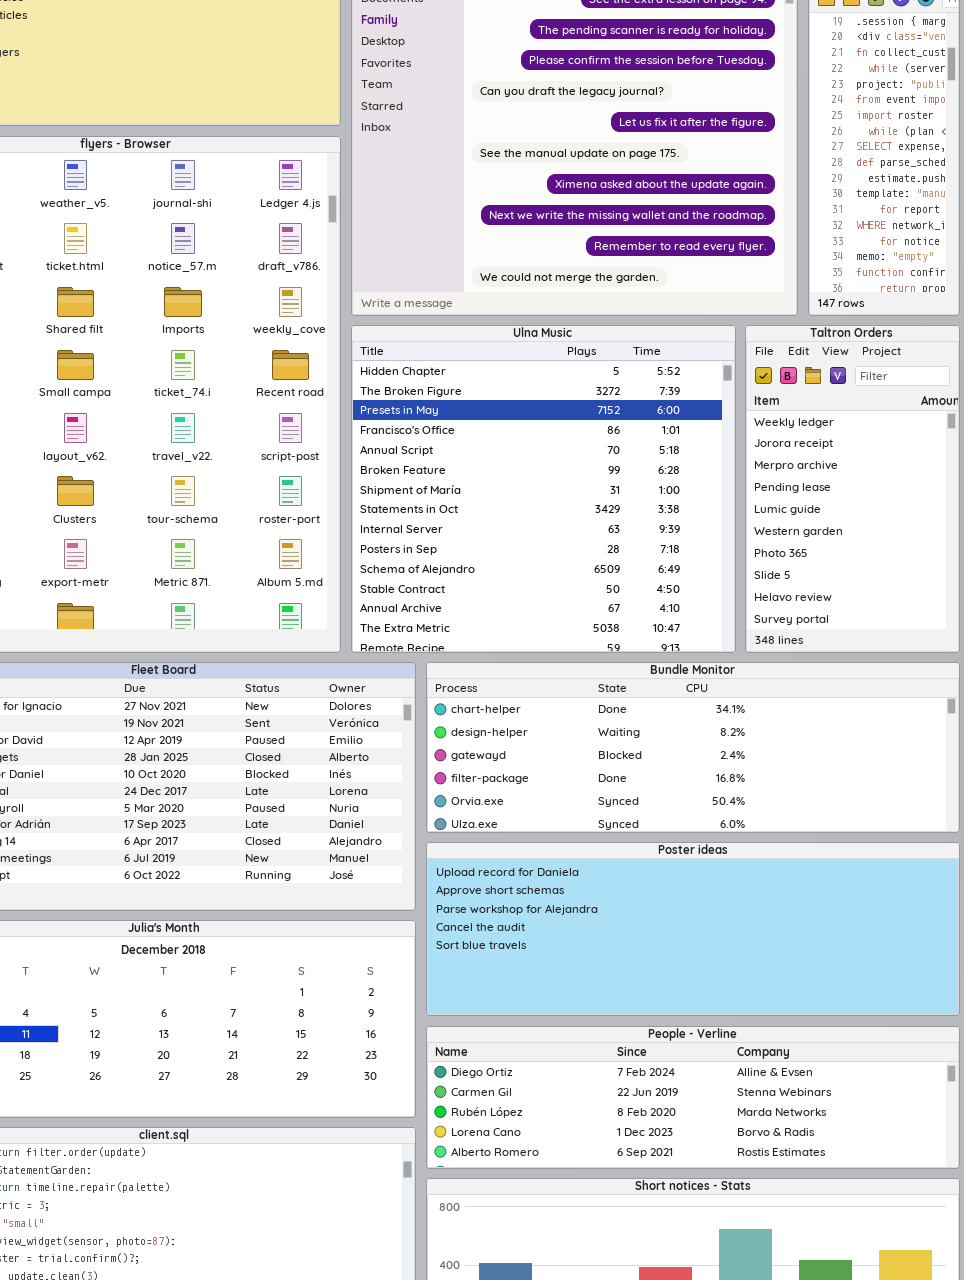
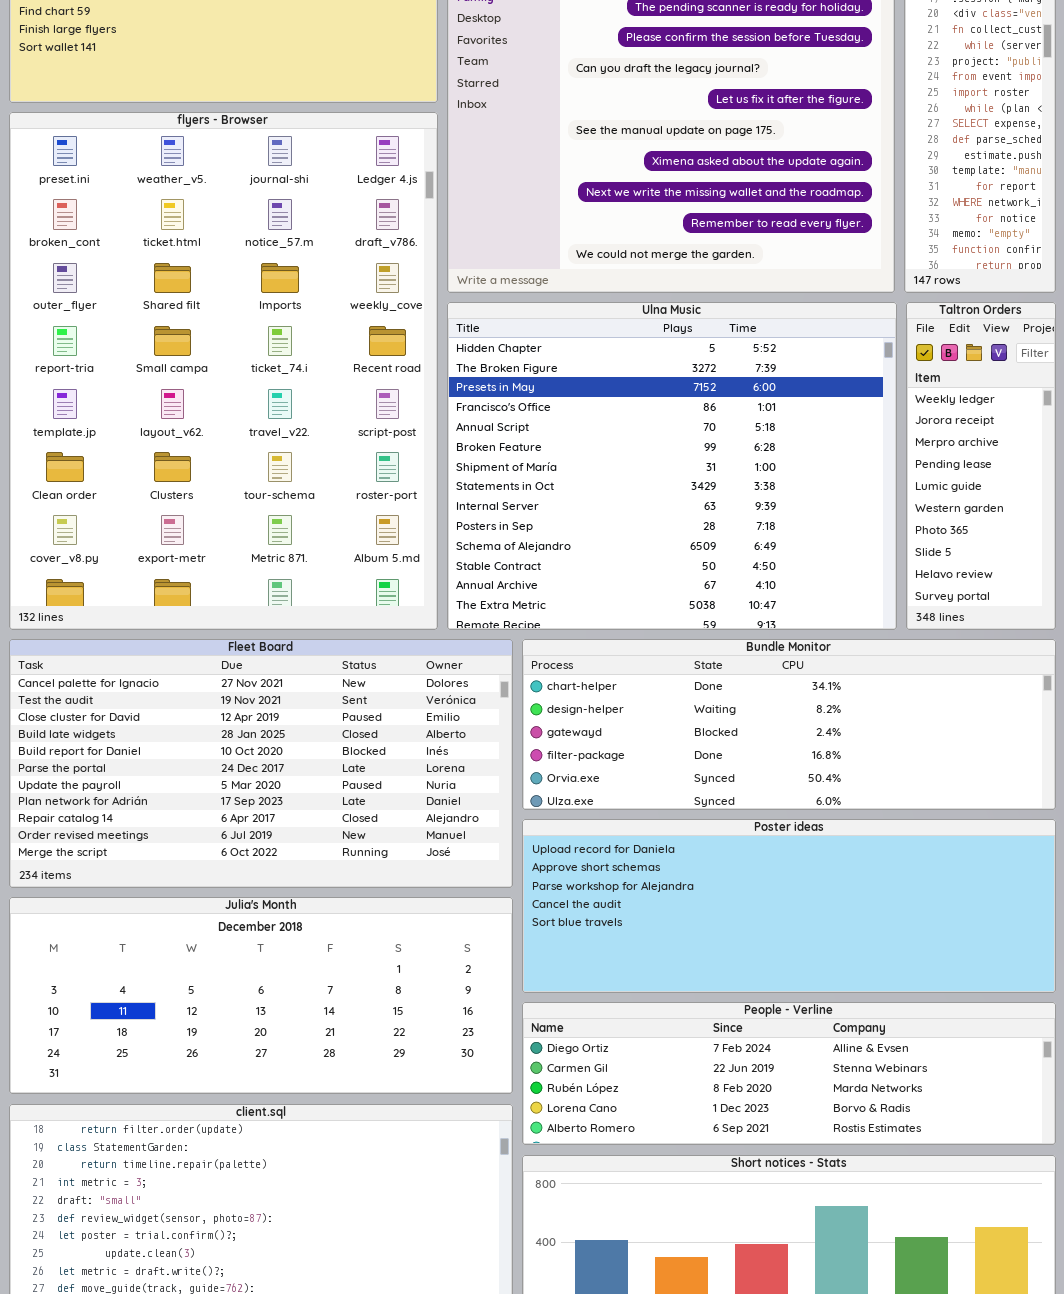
Ulna Music: [351,325,736,653] -> [447,302,897,630], resized
Taltron Orders: [745,325,960,653] -> [906,302,1056,630], resized

